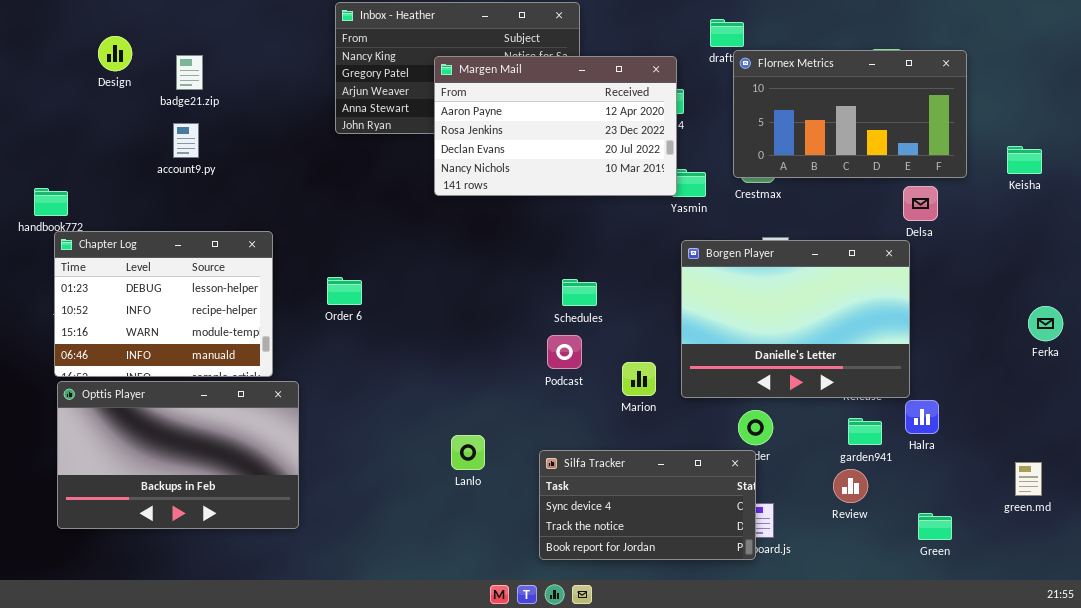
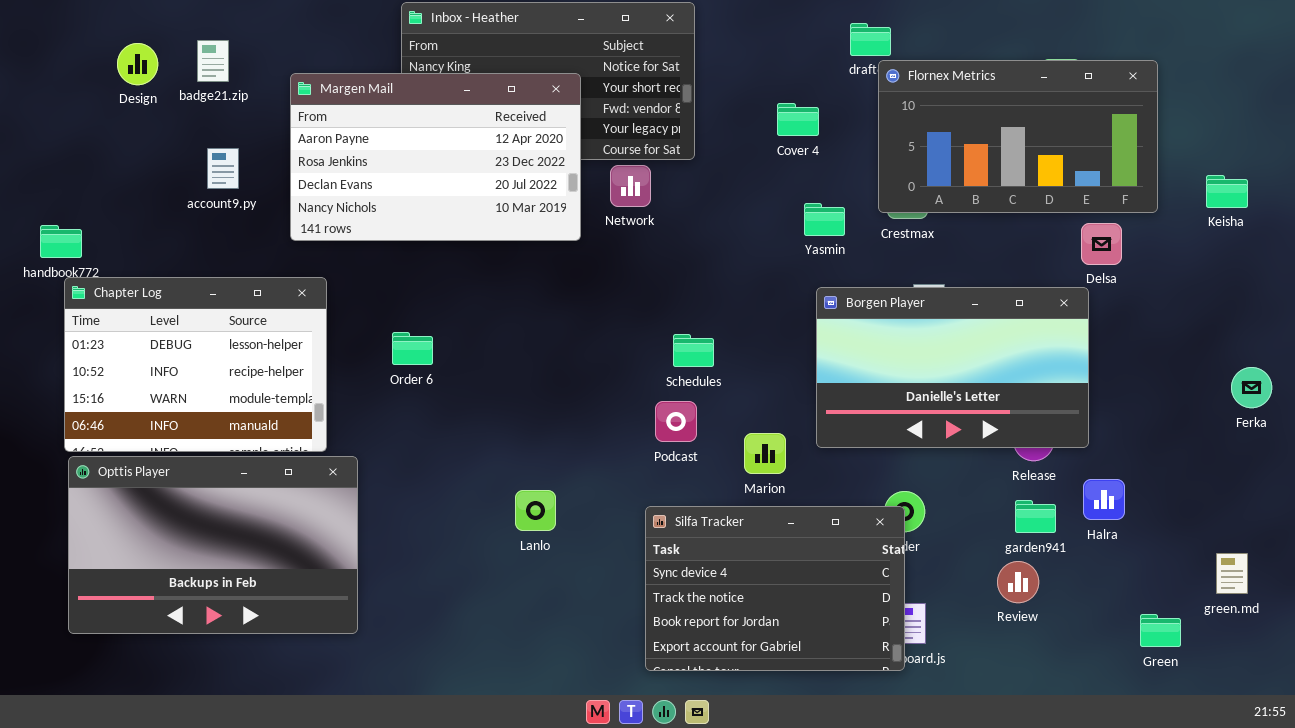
badge21.zip: [176,55,203,90] -> [197,40,229,82], moved
Margen Mail: [434,56,677,196] -> [290,73,581,241], moved
Borgen Player: [681,240,910,398] -> [816,287,1089,448], resized
Lanlo: [451,435,485,470] -> [515,490,556,531], moved
Silfa Tracker: [539,450,756,560] -> [645,506,905,671], resized
Green: [918,513,952,540] -> [1140,614,1181,647], moved

